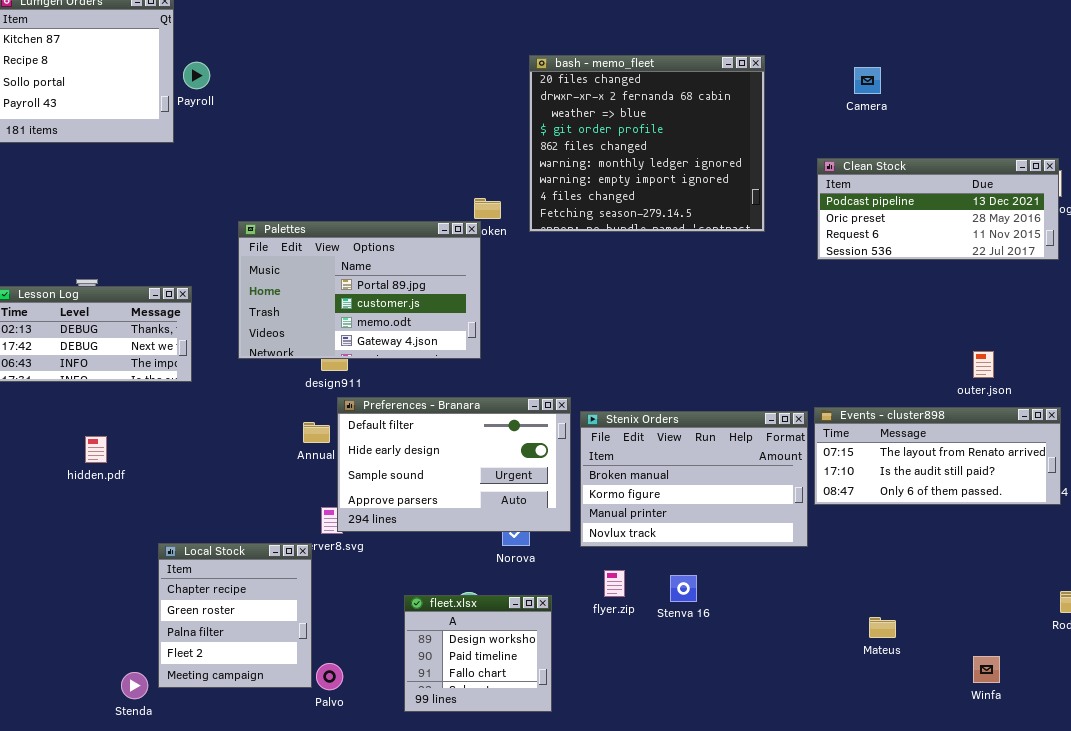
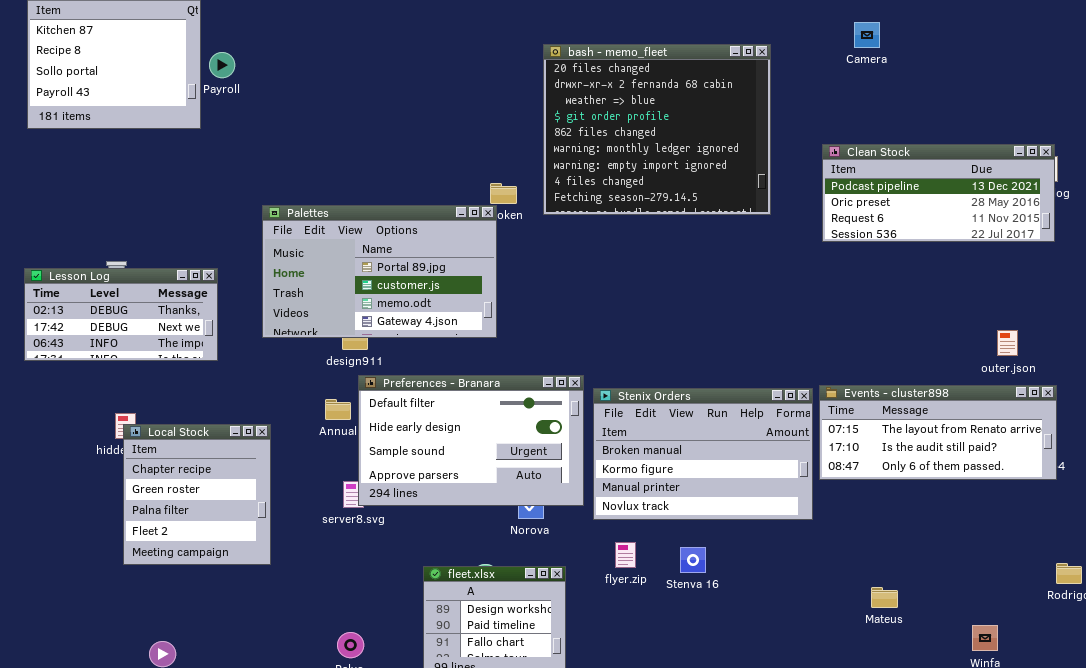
Camera: [854,67,881,94] -> [854,22,880,48], moved
outer.json: [973,351,994,378] -> [997,330,1018,356], moved
Local Stock: [158,543,312,688] -> [123,424,271,565], moved

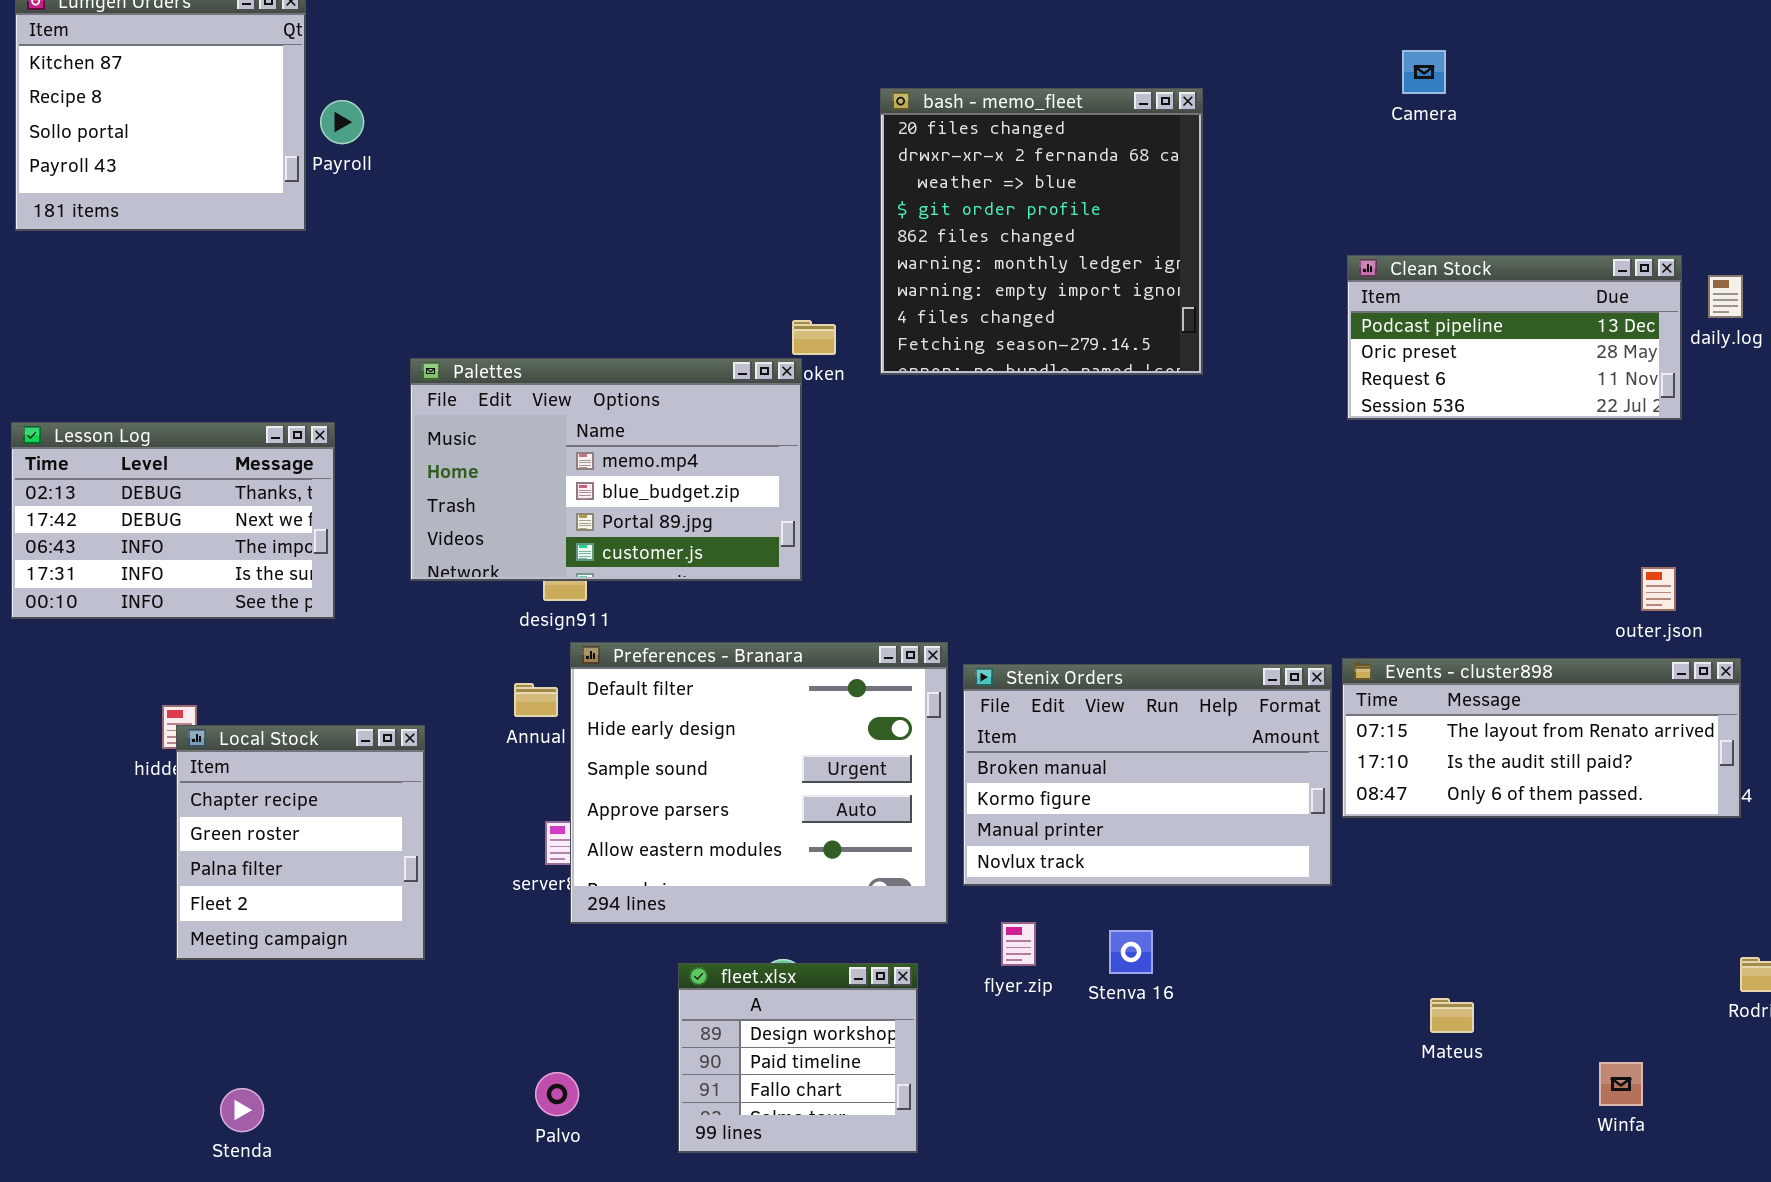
bash - memo_fleet: [543,44,771,215] -> [880,88,1203,375], resized
Clean Stock: [822,144,1055,242] -> [1347,255,1682,420], resized
Palettes: [262,205,497,338] -> [410,358,802,581], scrolled up 2 rows
Lesson Log: [24,268,218,361] -> [11,422,335,619], resized
Preferences - Branara: [358,375,584,506] -> [570,642,948,924], resized

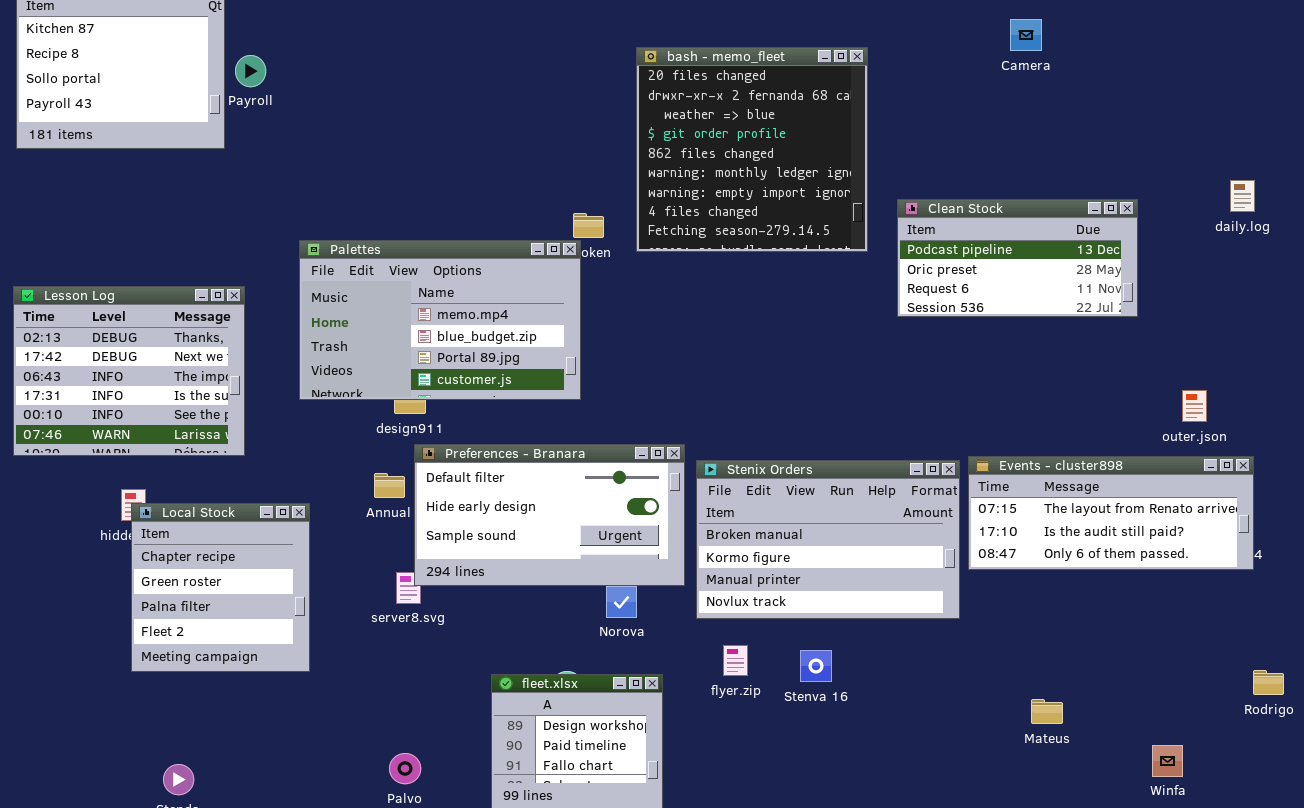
Clean Stock: [1347,255,1682,420] -> [897,199,1138,317], moved
Lesson Log: [11,422,335,619] -> [13,286,245,456], resized
Preferences - Branara: [570,642,948,924] -> [414,444,685,586], resized

